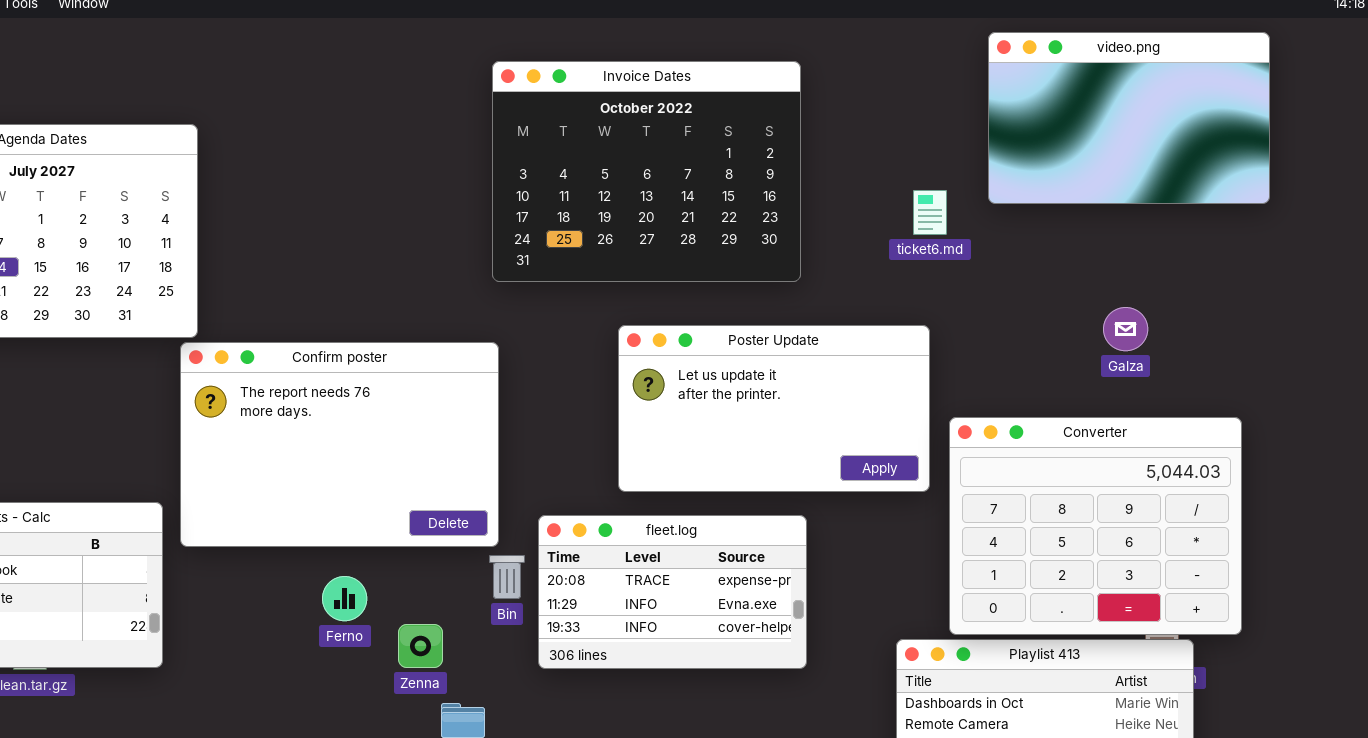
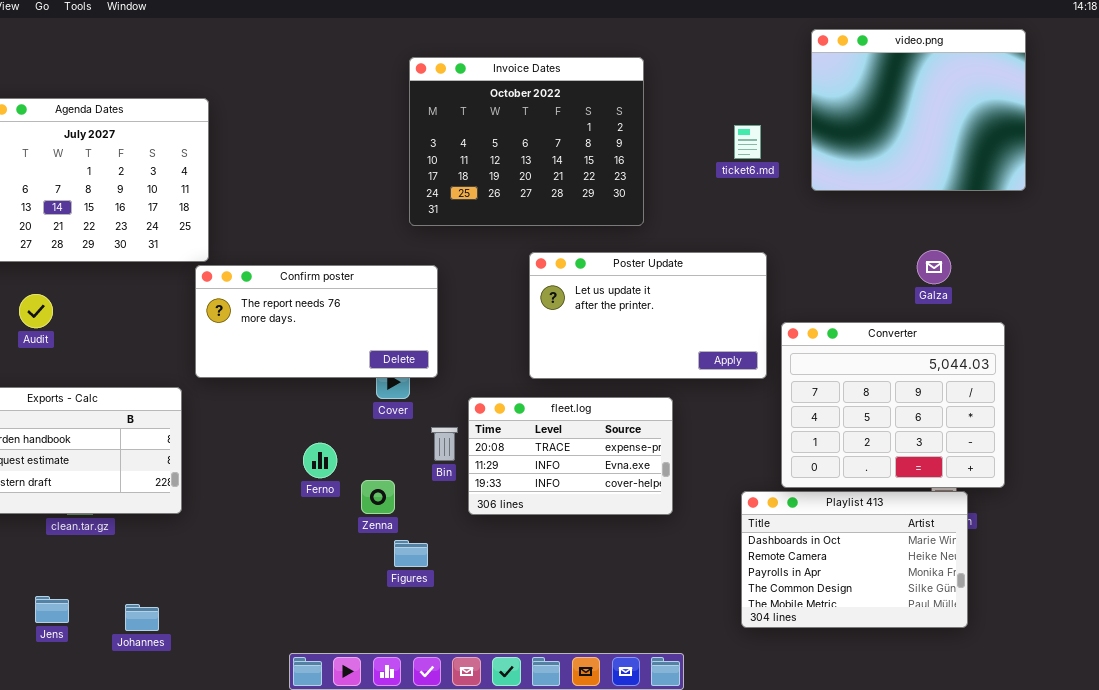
video.png: [988,32,1270,204] -> [811,29,1026,191], resized
Invoice Dates: [492,61,801,282] -> [409,57,644,226], moved
ticket6.md: [913,190,947,235] -> [734,125,761,159], moved
Galza: [1103,307,1148,351] -> [917,250,951,284], moved
Confirm poster: [180,342,499,547] -> [195,265,438,378], resized

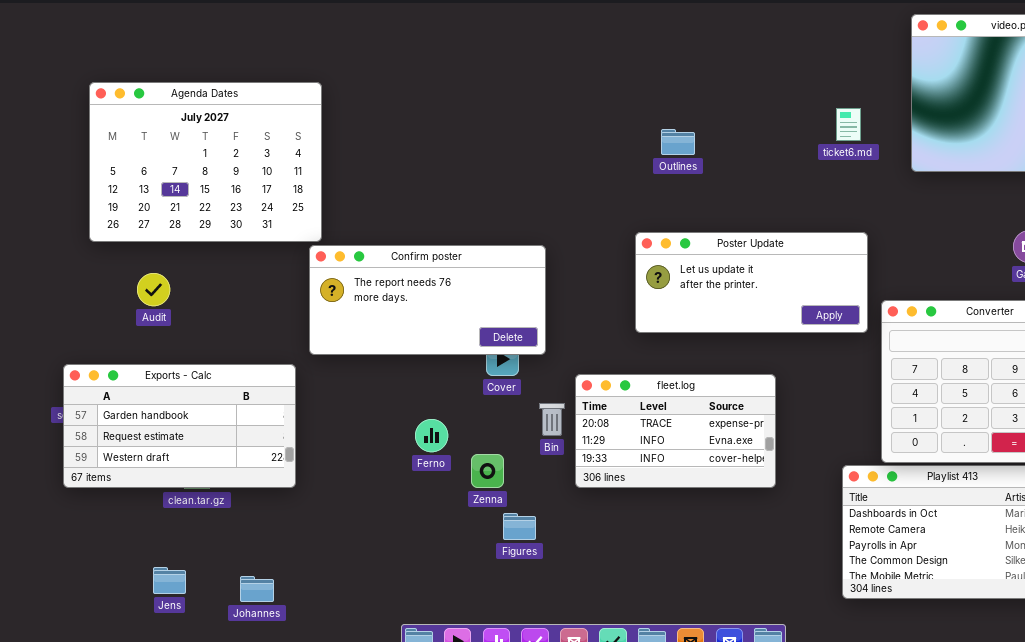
Invoice Dates: [409,57,644,226] -> none, closed
Poster Update: [529,252,767,379] -> [635,232,868,333], resized

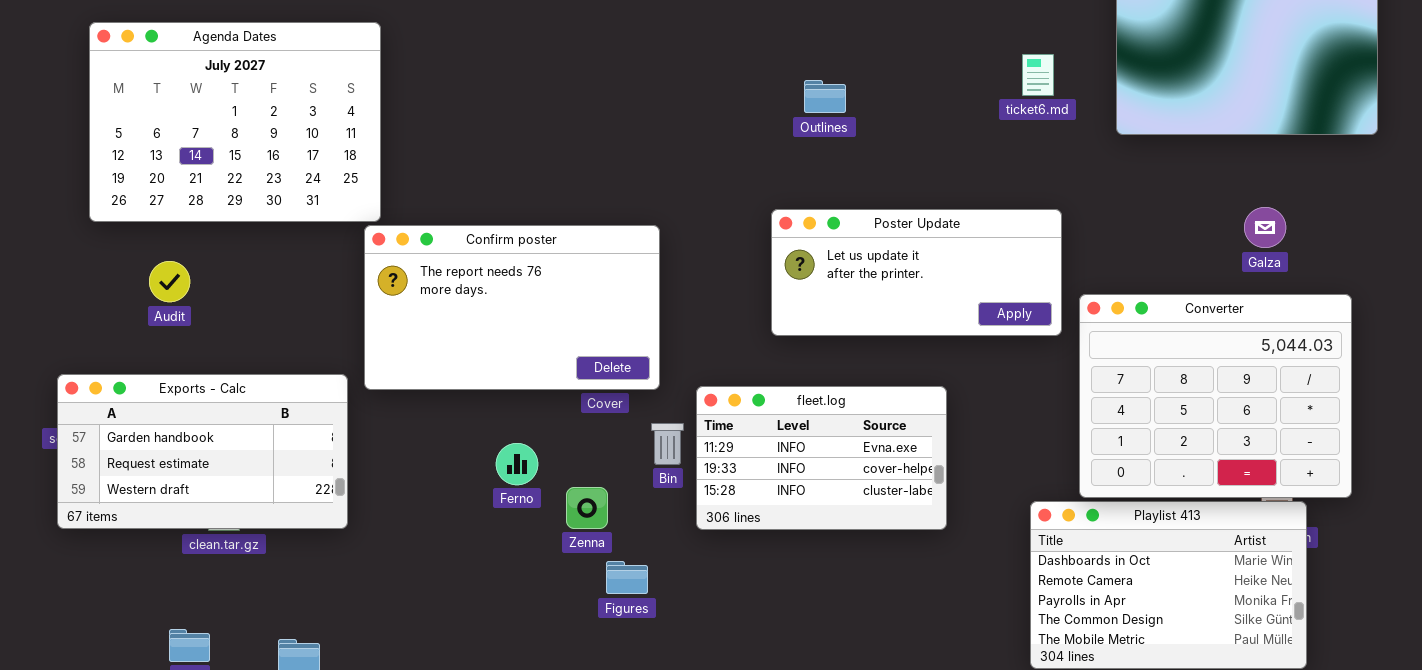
Confirm poster: [309,245,546,355] -> [364,225,660,390], resized
fleet.log: [575,374,776,488] -> [696,386,947,530], scrolled down 1 row

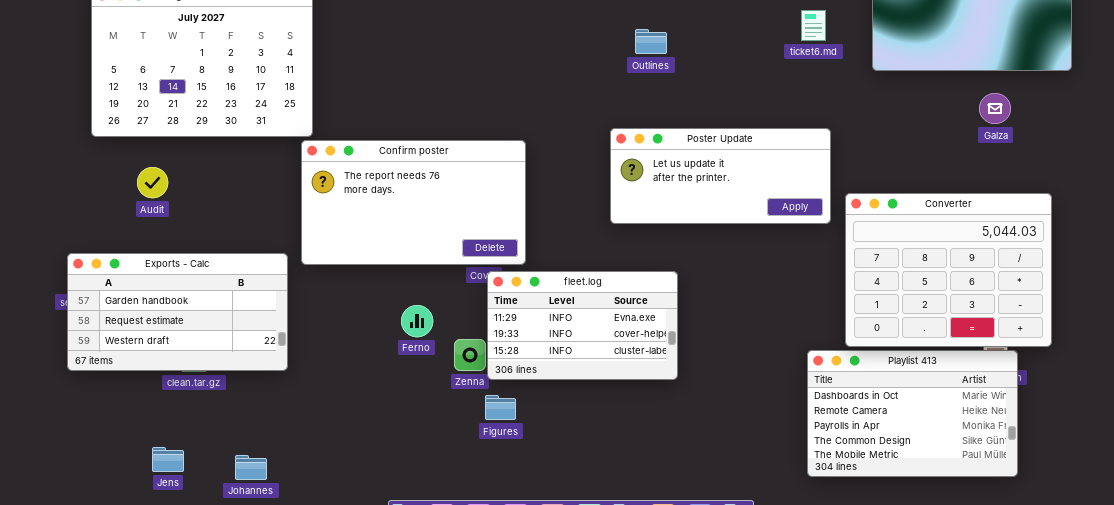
Galza: [1244,207,1286,248] -> [979,93,1011,124], moved
fleet.log: [696,386,947,530] -> [487,271,678,380], moved

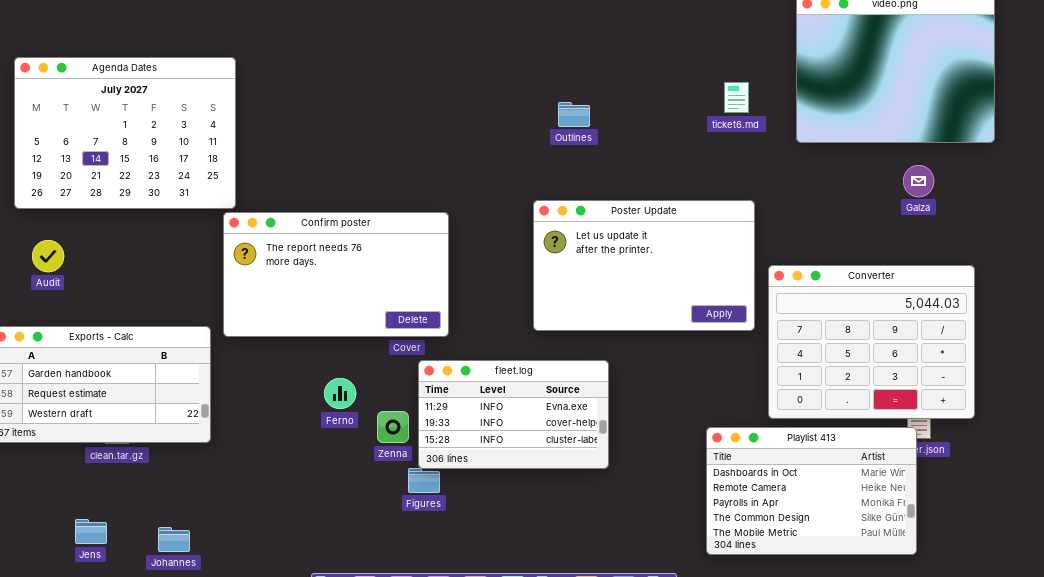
Poster Update: [610,128,831,224] -> [533,200,755,331], resized
Audit: [137,167,168,198] -> [32,240,64,272], moved
fleet.log: [487,271,678,380] -> [418,360,609,469], moved
Playlist 413: [807,350,1018,477] -> [706,427,917,555], moved

